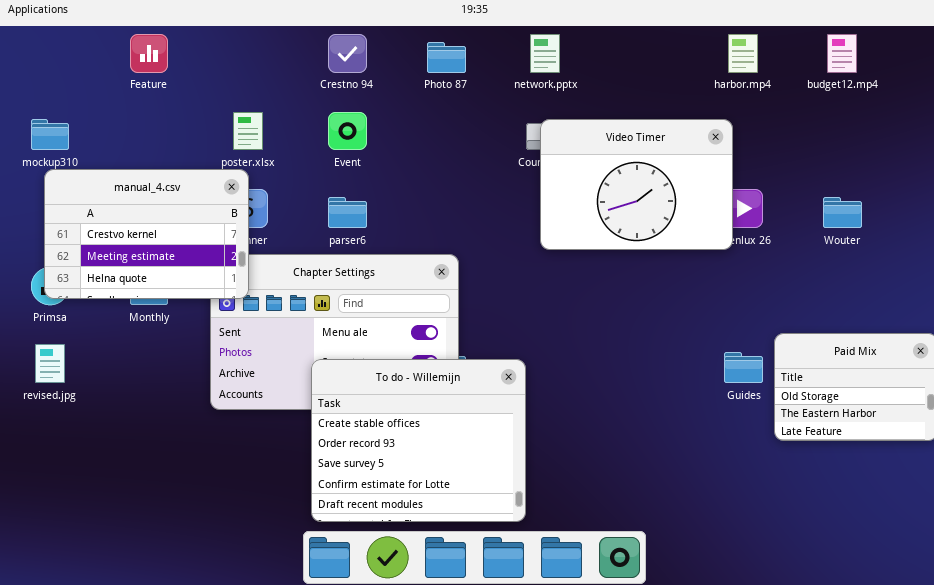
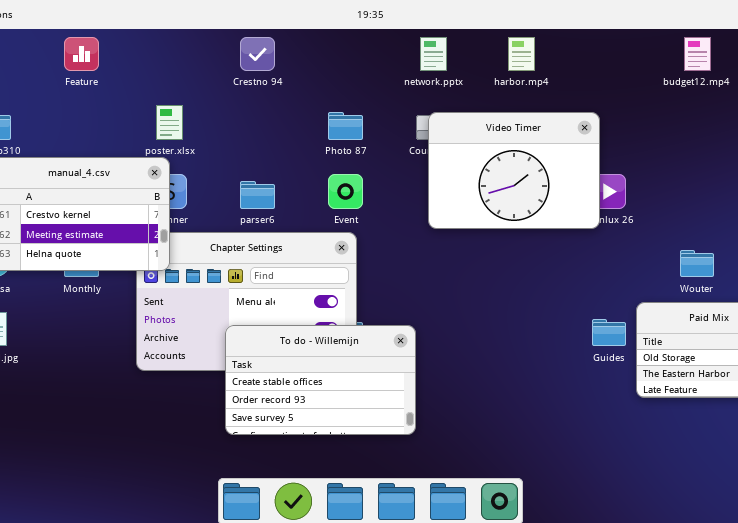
harbor.mp4: [728,34,758,73] -> [508,37,535,71], moved
Photo 87: [427,42,466,73] -> [328,112,363,140], moved
Event: [328,112,367,150] -> [328,174,363,209], moved
Wouter: [823,197,862,228] -> [680,250,714,277], moved
To do - Willemijn: [311,359,526,522] -> [225,325,416,435], resized

